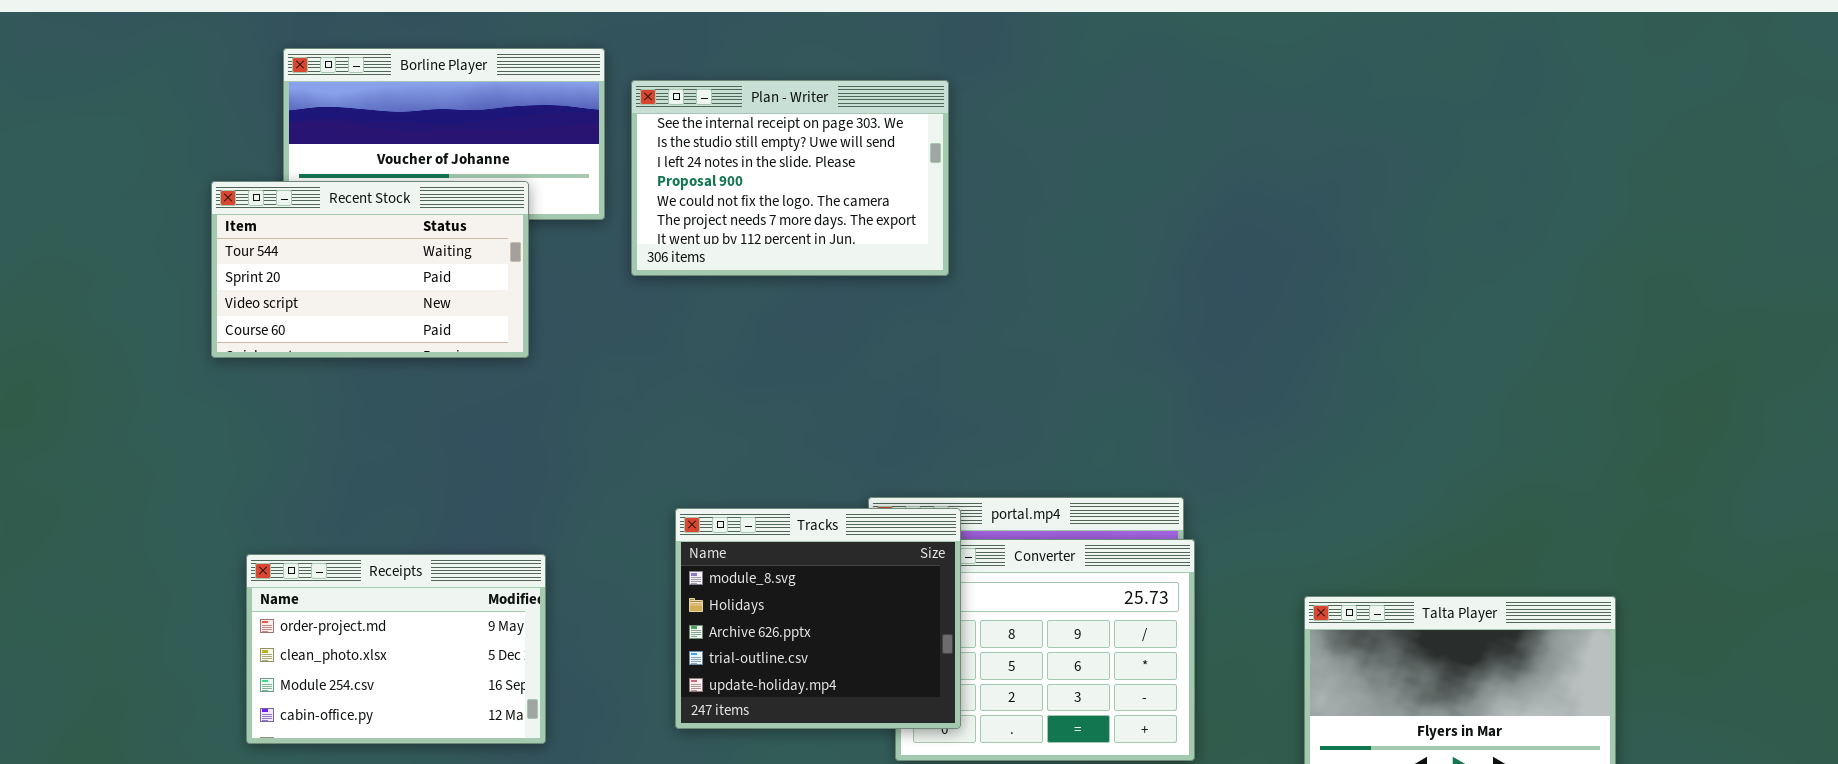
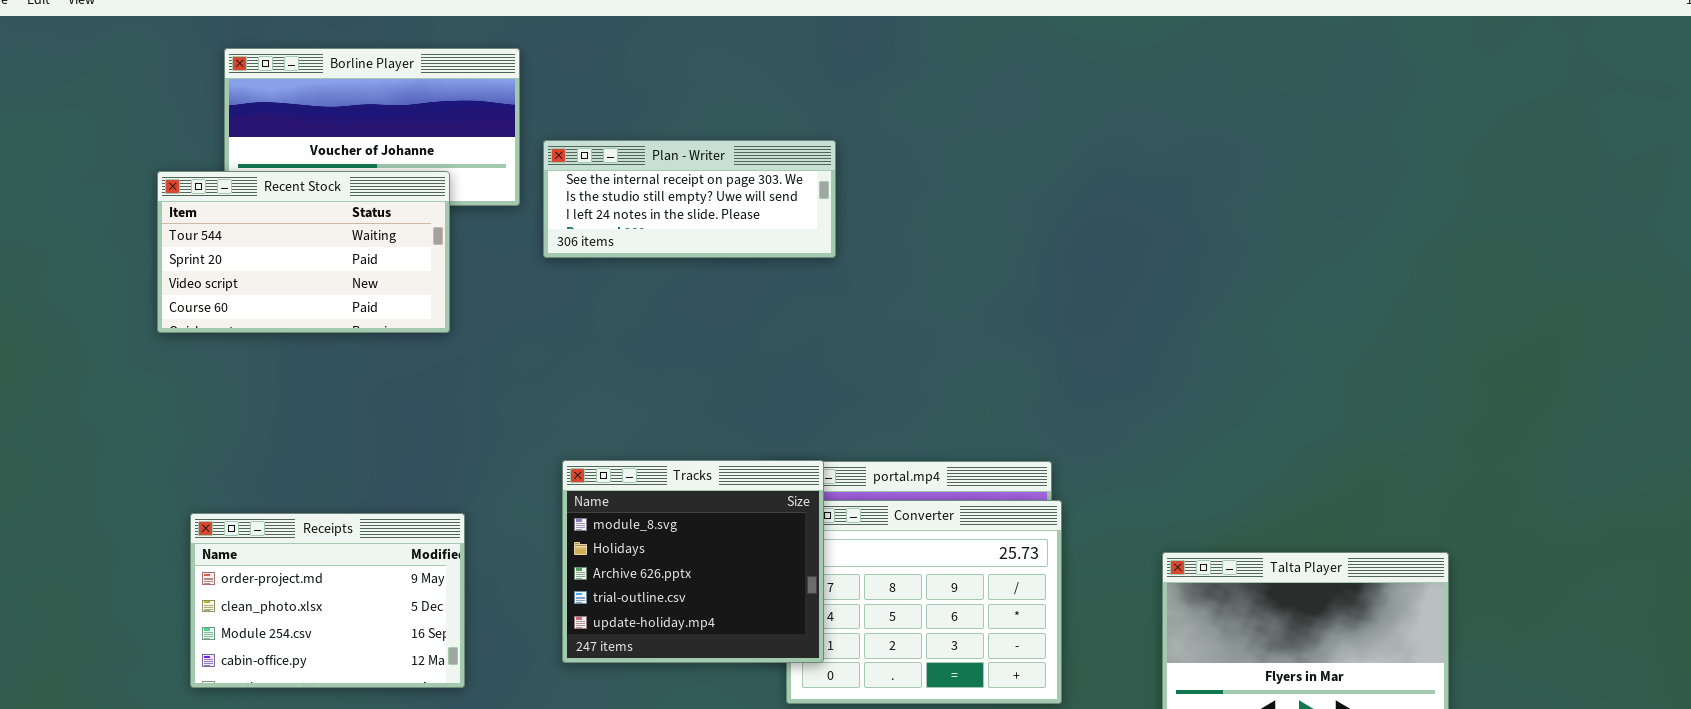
Plan - Writer: [631,80,949,276] -> [543,140,836,258], resized
Tracks: [675,508,961,729] -> [562,460,824,663], moved

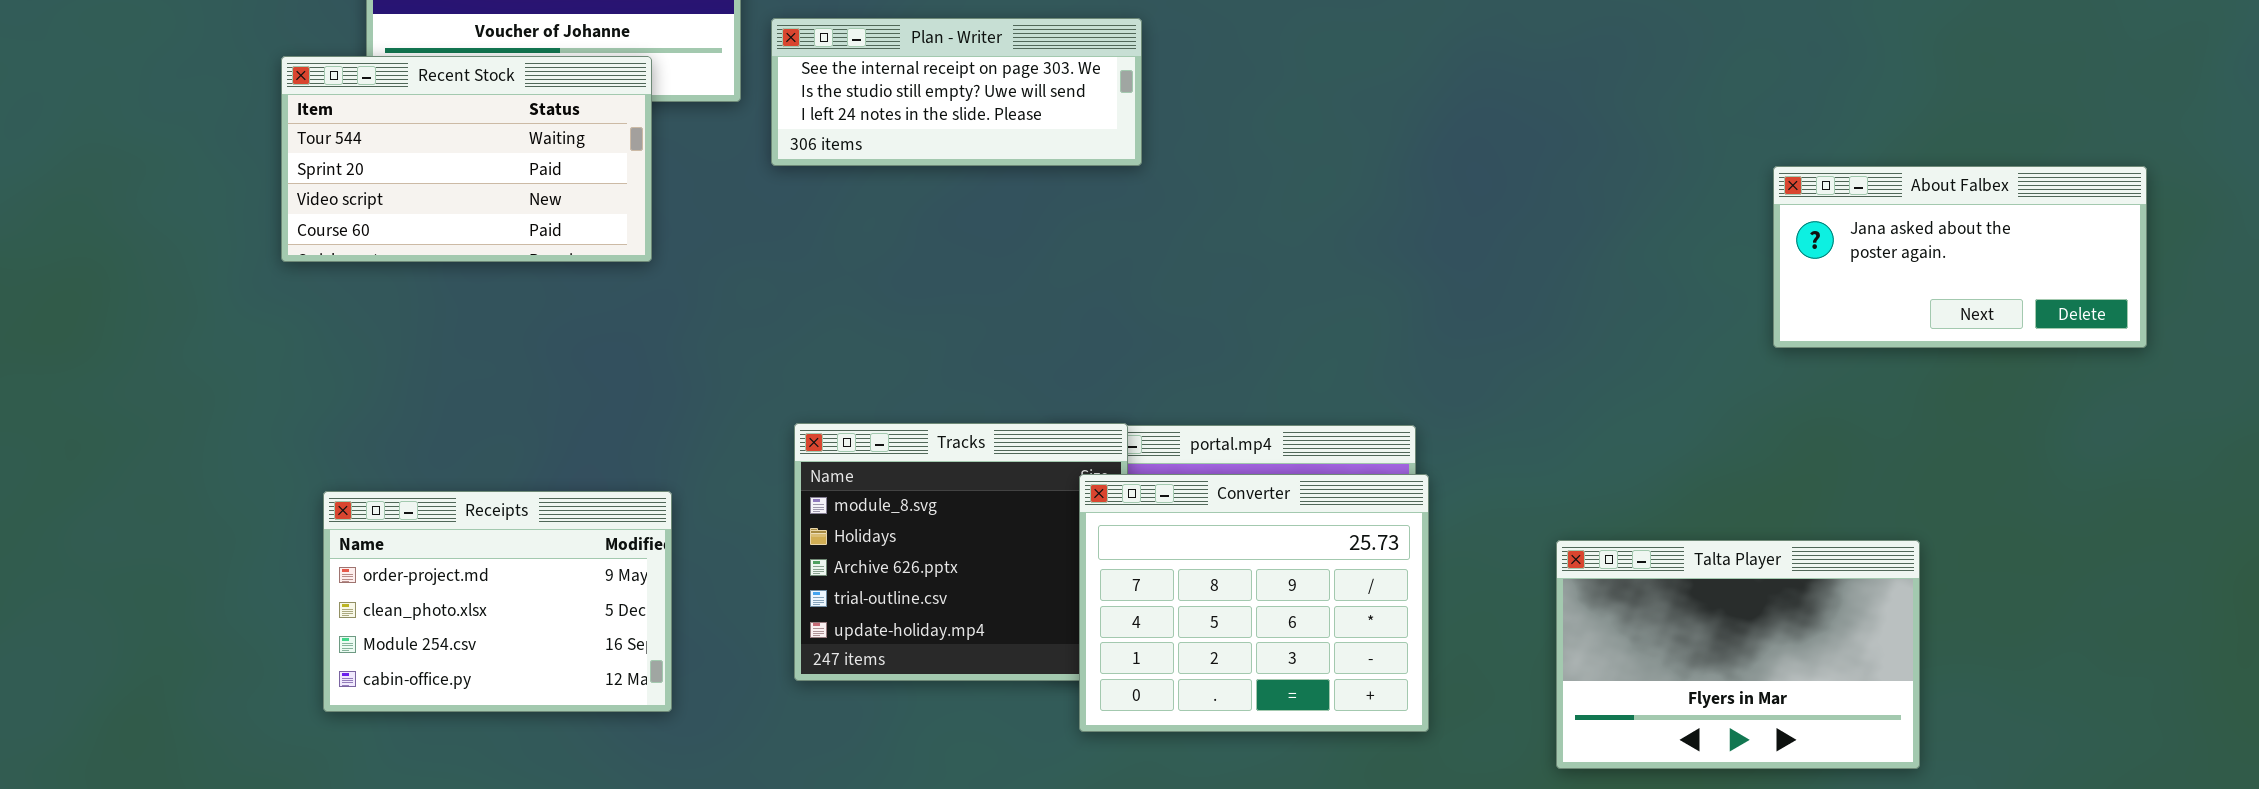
About Falbex: none -> [1773,166,2147,348], opened
Converter: [786,500,1062,704] -> [1079,474,1429,732], raised

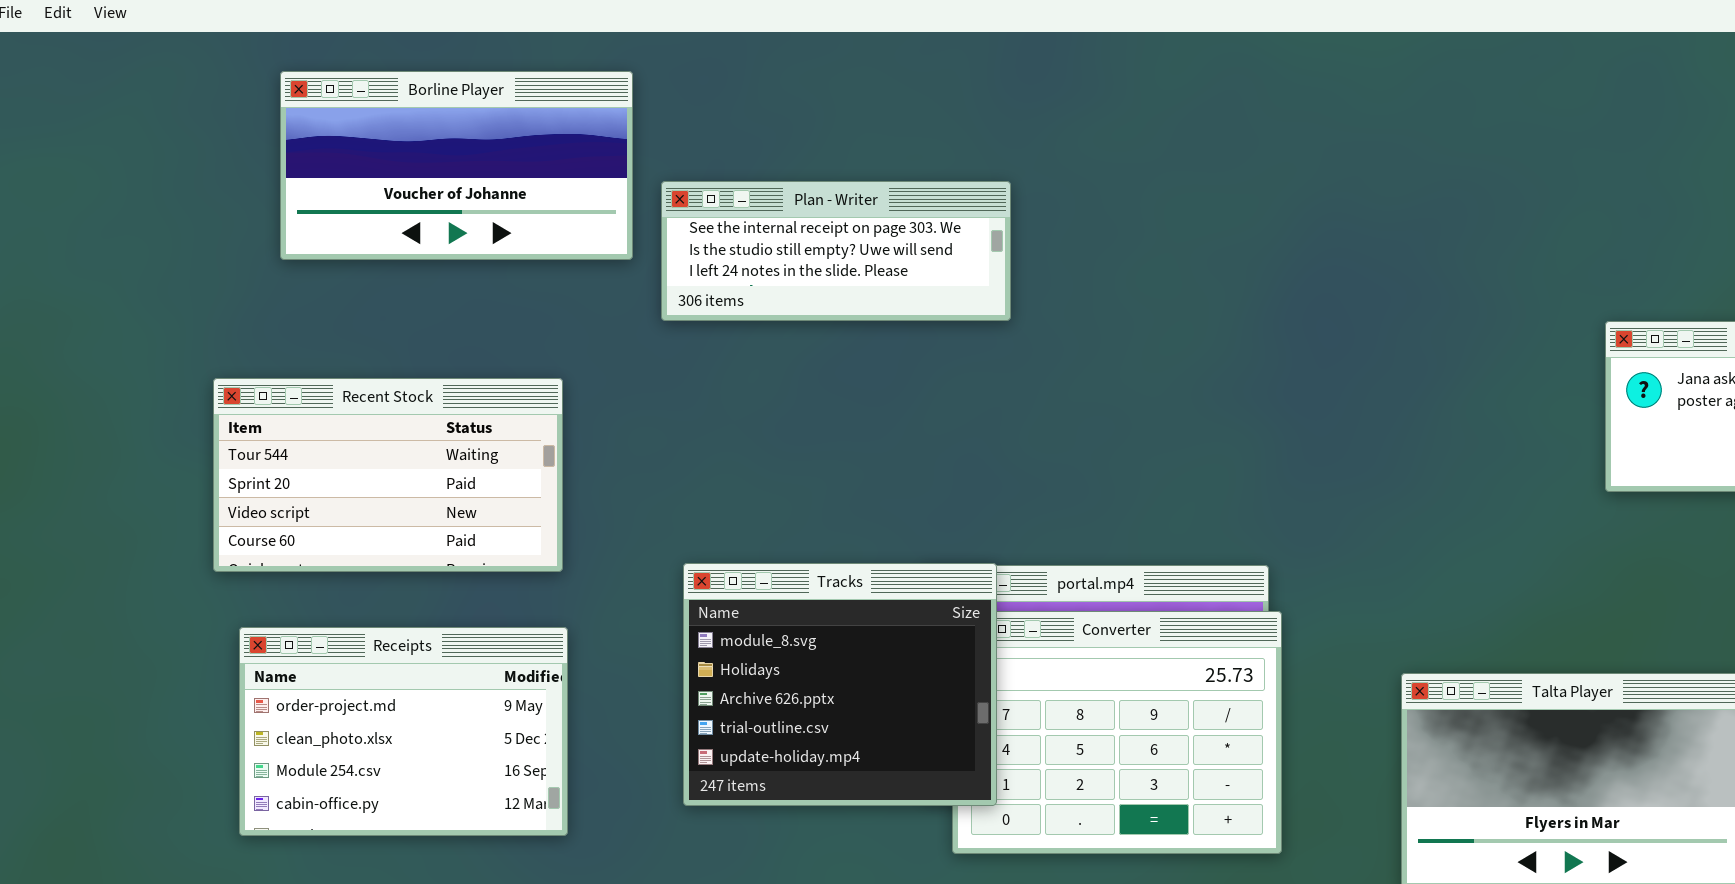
Recent Stock: [281,56,652,262] -> [213,378,563,572], moved
Tracks: [794,423,1128,681] -> [683,563,997,806], raised

